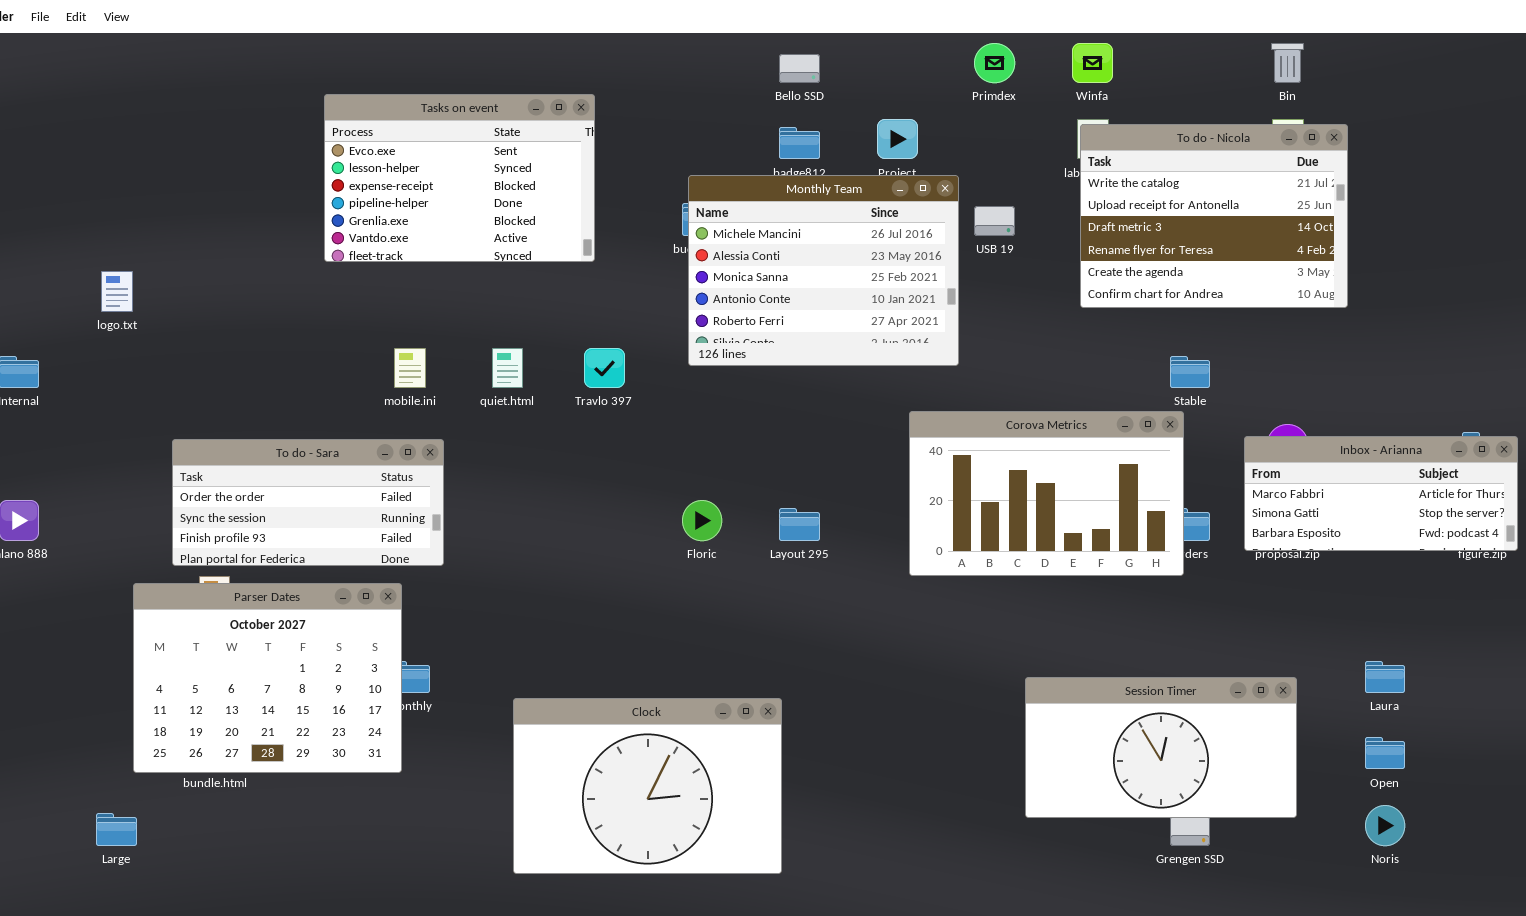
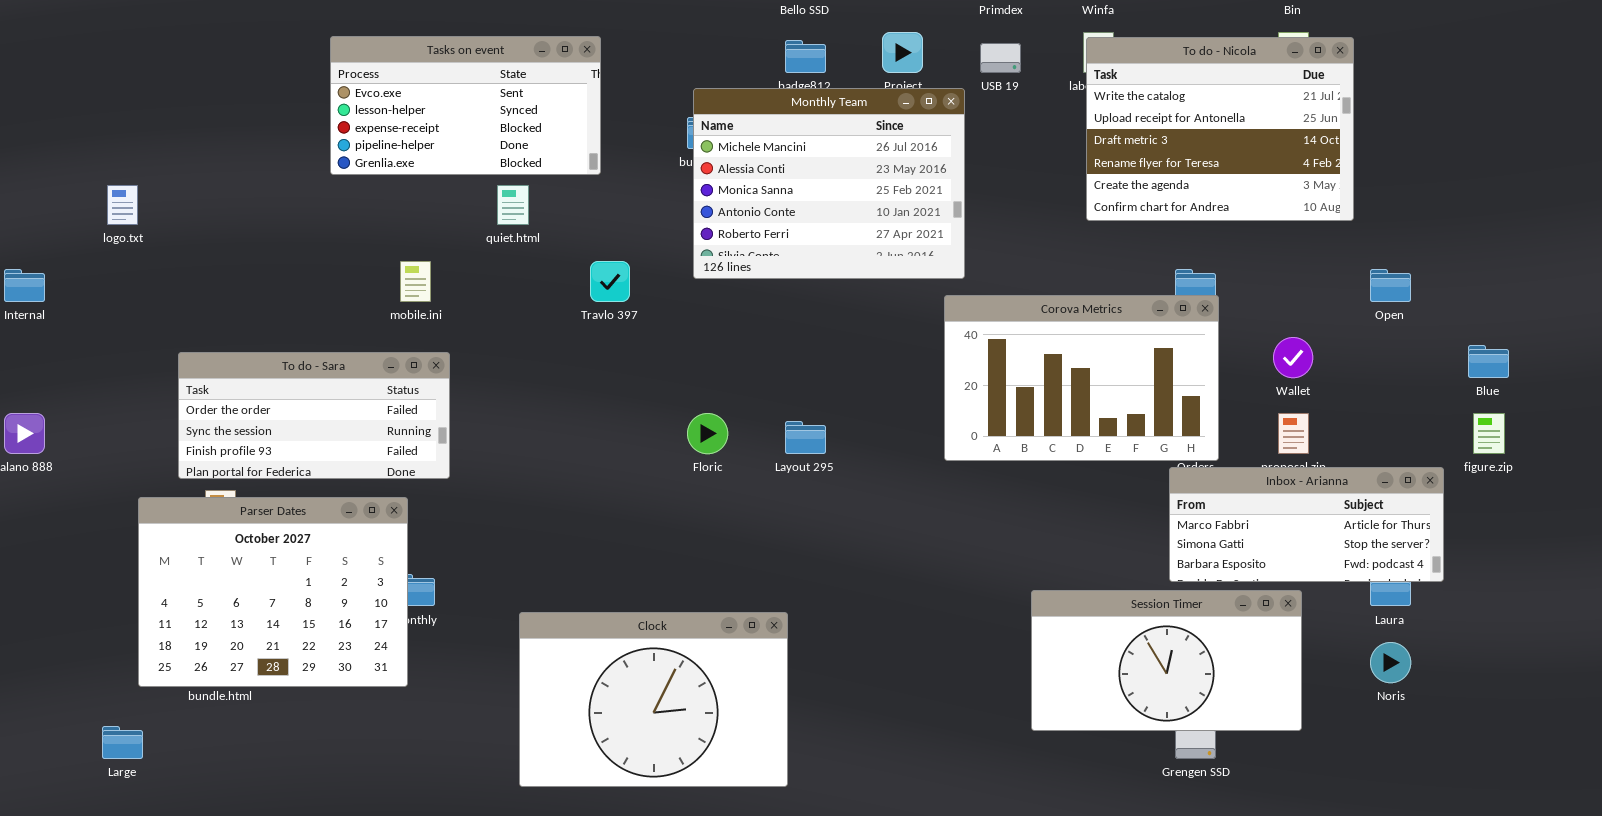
Tasks on event: [324,94,595,262] -> [330,36,601,175], resized
USB 19: [974,206,1015,236] -> [980,43,1021,73], moved
quiet.html: [492,348,523,388] -> [497,185,529,225], moved
Corova Metrics: [909,411,1184,576] -> [944,295,1219,461], moved
Inbox - Arianna: [1244,436,1518,551] -> [1169,467,1444,582], moved
Open: [1365,737,1405,769] -> [1370,269,1411,302], moved
Noris: [1365,805,1405,846] -> [1370,642,1411,683], moved

